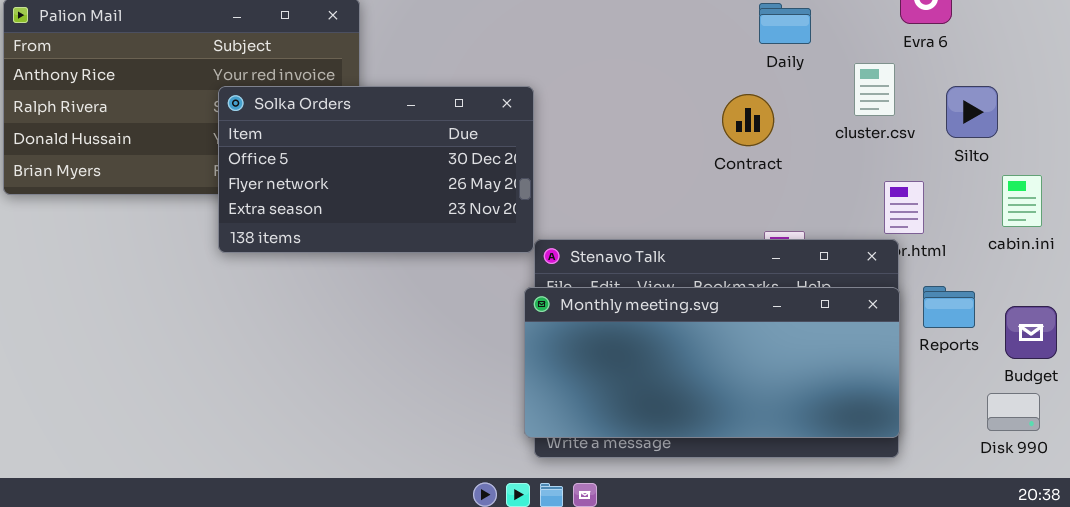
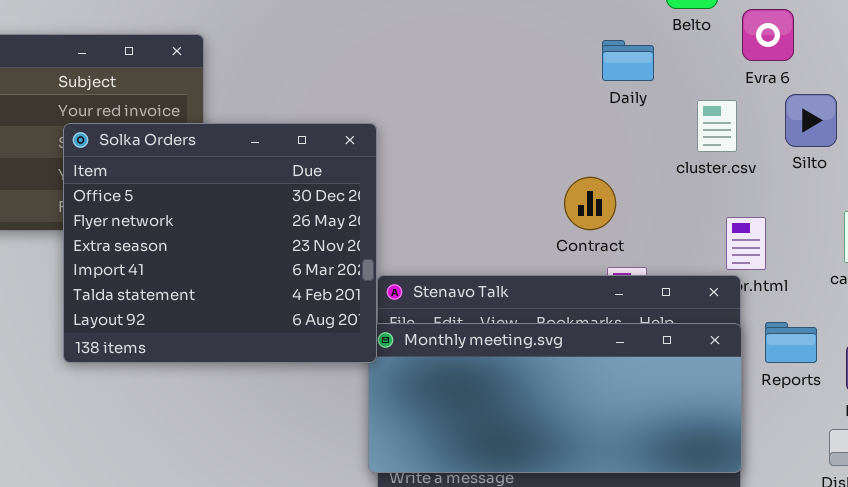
Solka Orders: [218,86,534,253] -> [63,123,377,363], resized
Silto: [946,86,998,138] -> [785,94,837,147], moved
Contract: [722,94,774,146] -> [564,177,616,230], moved

